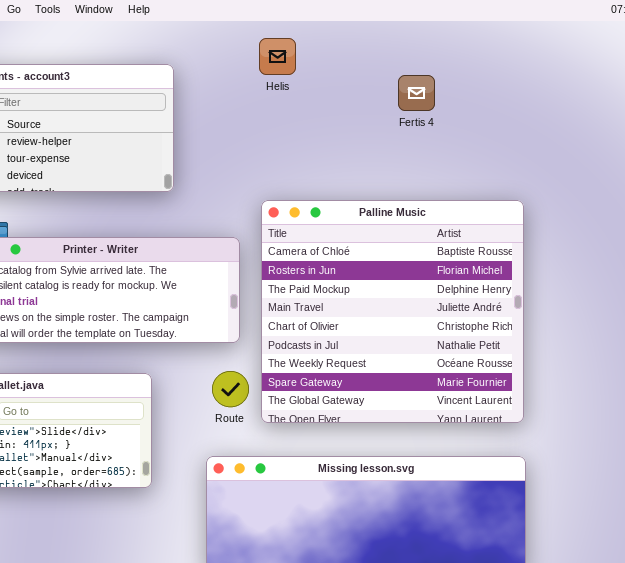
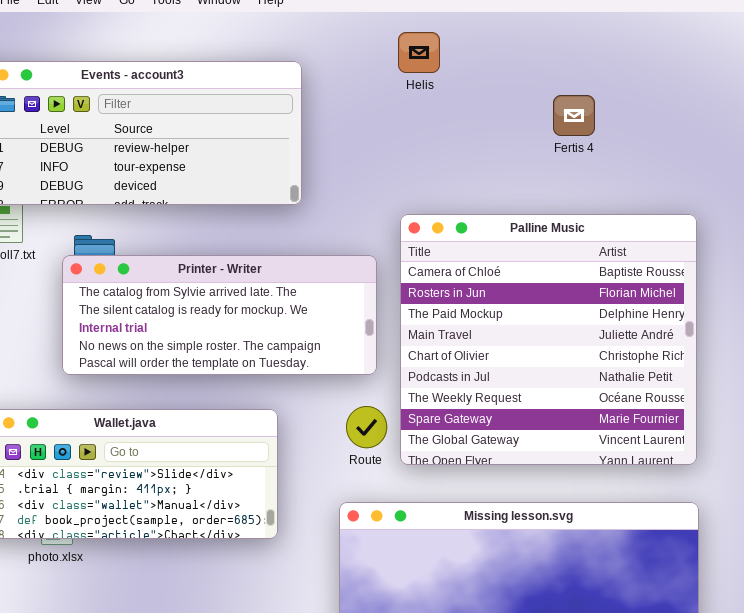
Fertis 4: [398,75,435,111] -> [553,95,595,136], moved

